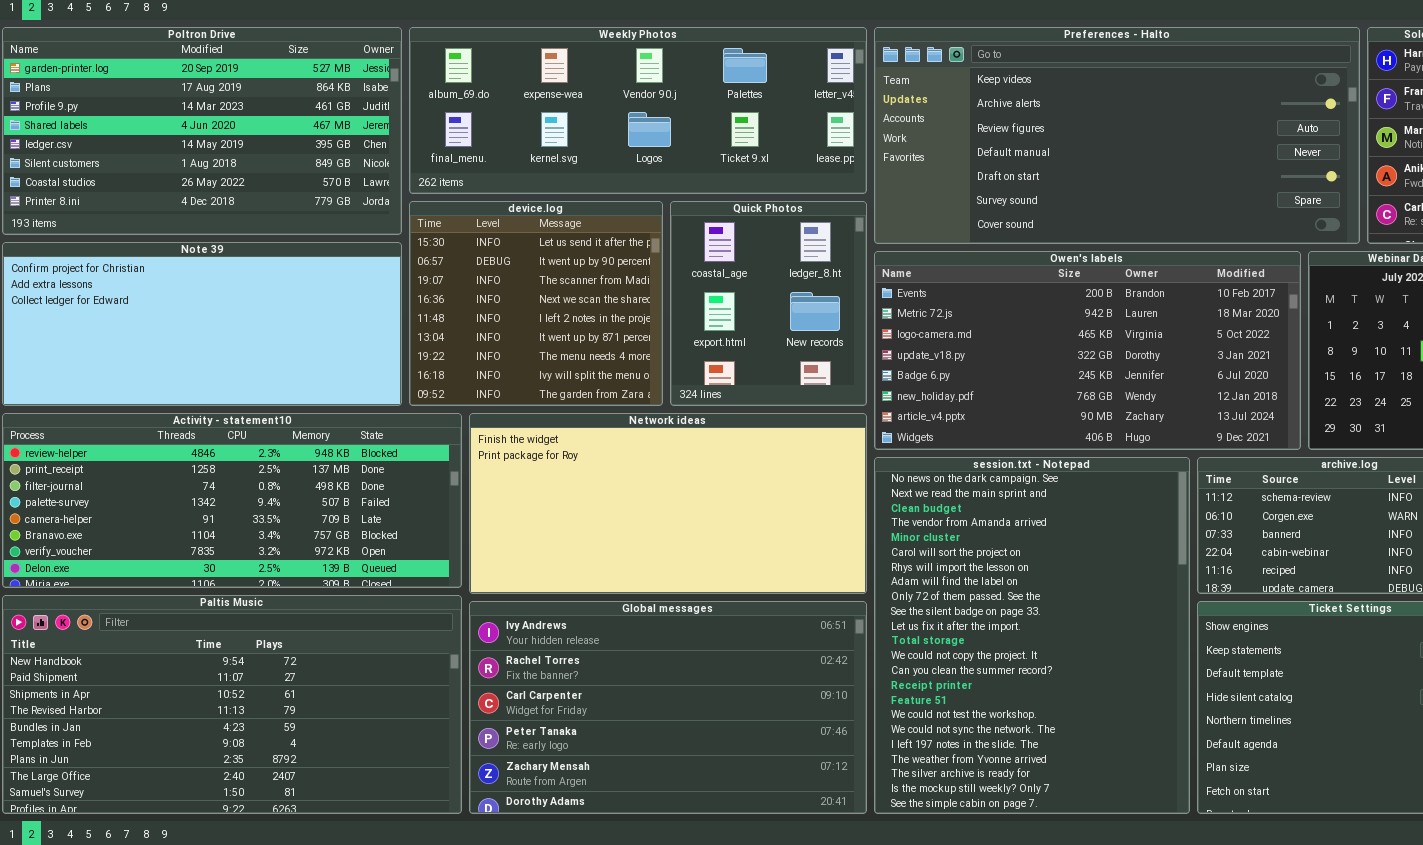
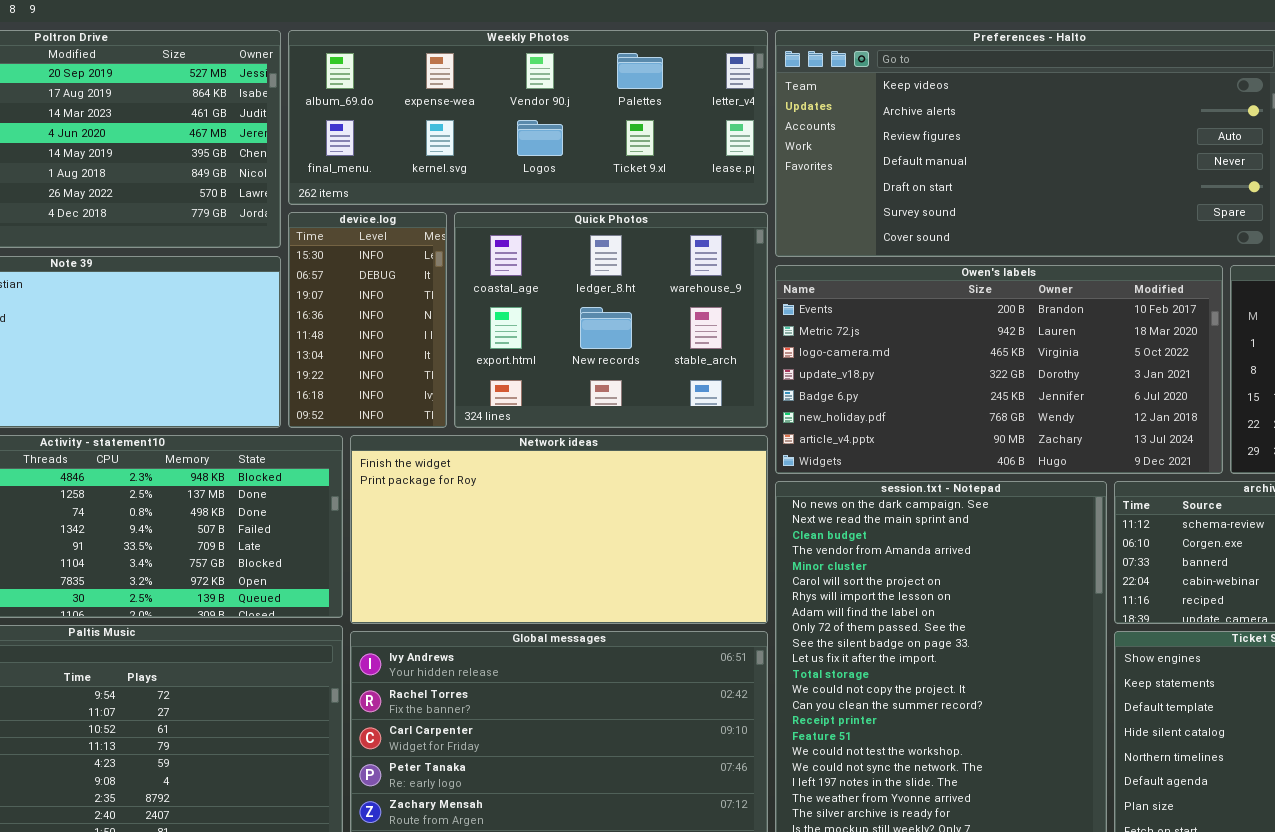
device.log: [409,201,663,406] -> [288,212,447,428], resized
Quick Photos: [670,201,867,406] -> [454,212,768,428], resized

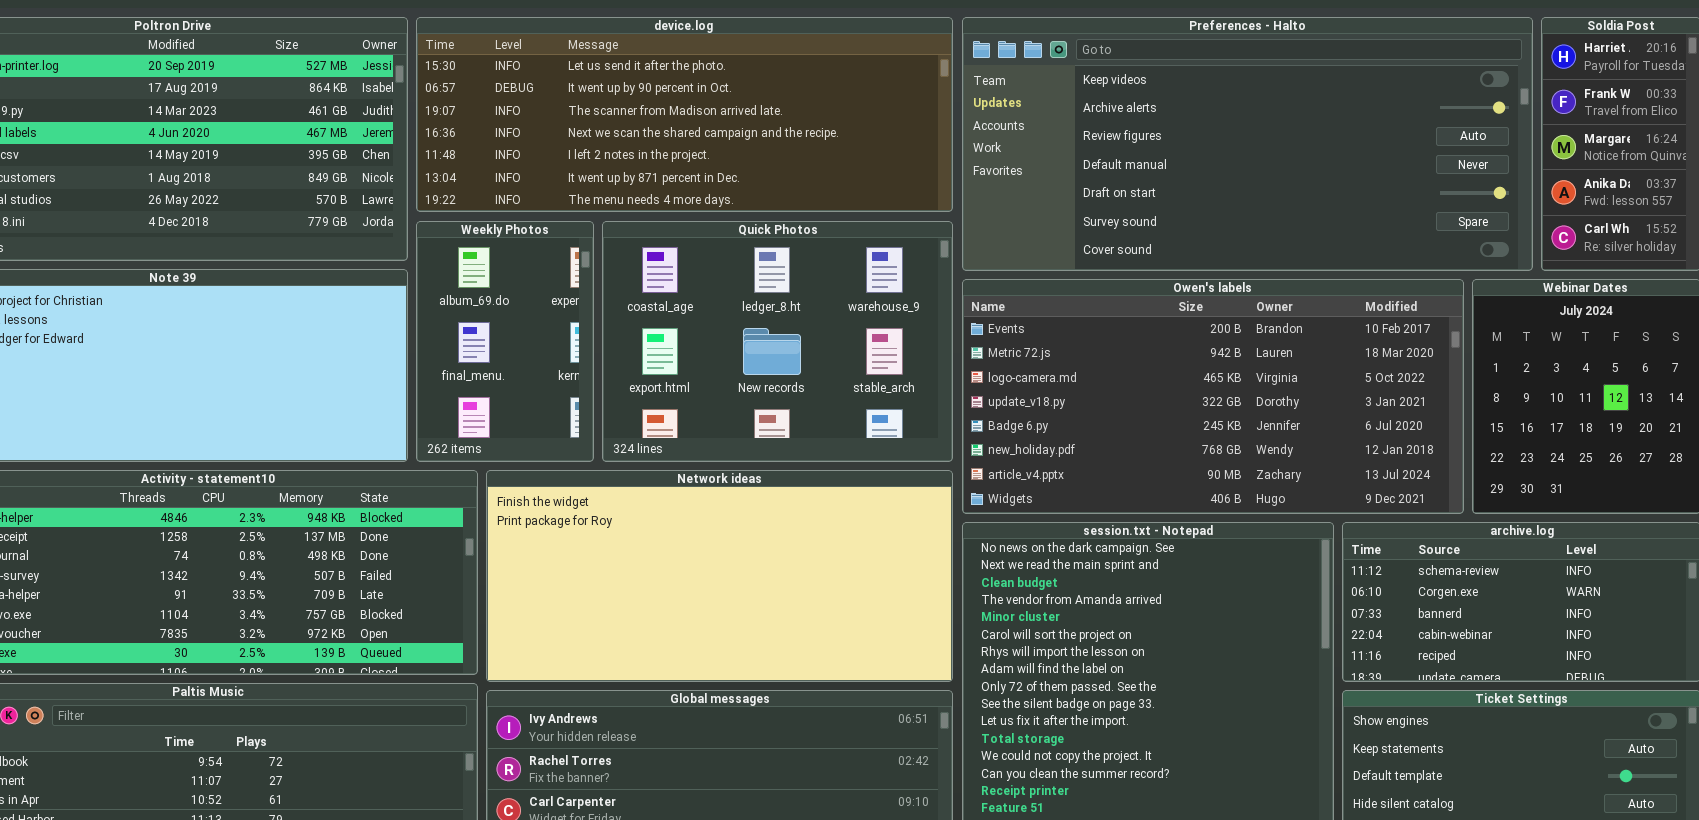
Weekly Photos: [288,30,768,205] -> [416,221,594,462], moved, resized
device.log: [288,212,447,428] -> [416,17,953,212], moved, resized

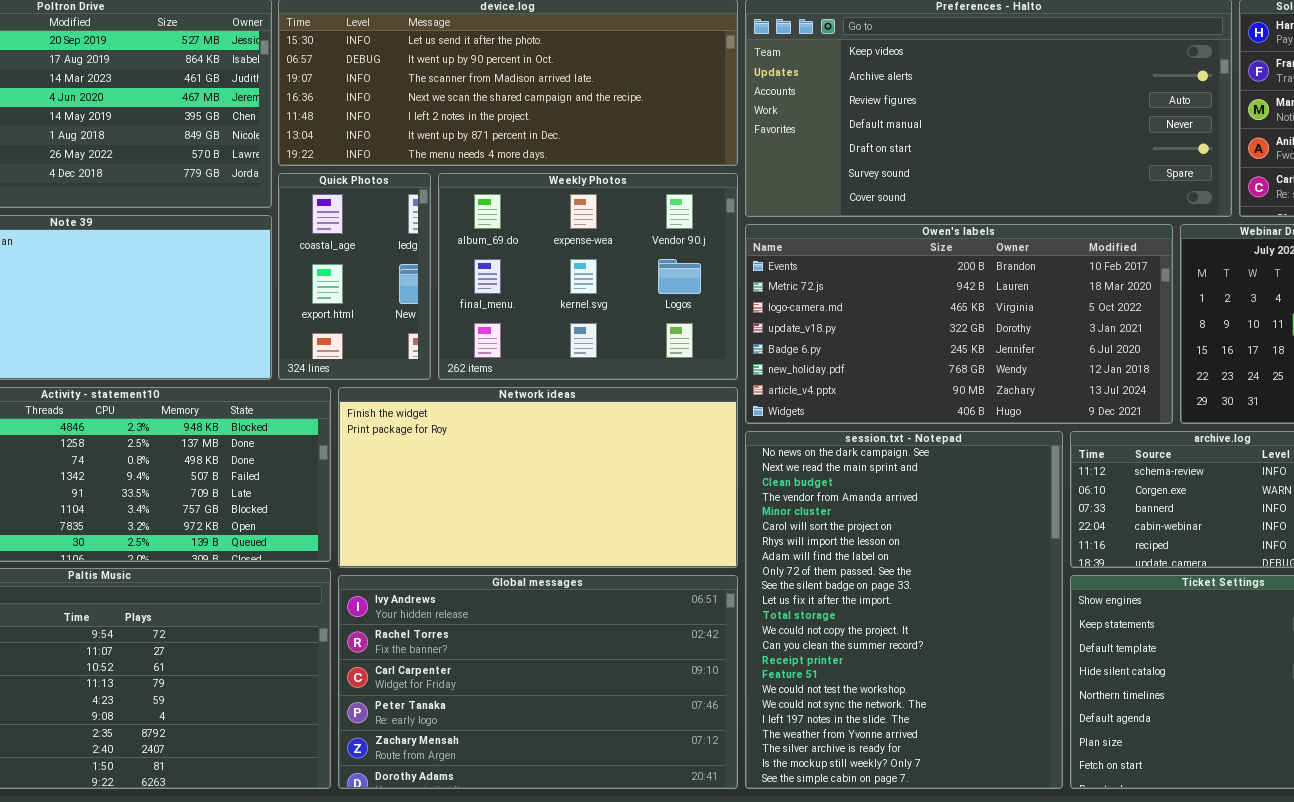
Weekly Photos: [416,221,594,462] -> [438,173,738,380], moved, resized
Quick Photos: [602,221,953,462] -> [278,173,431,380], moved, resized

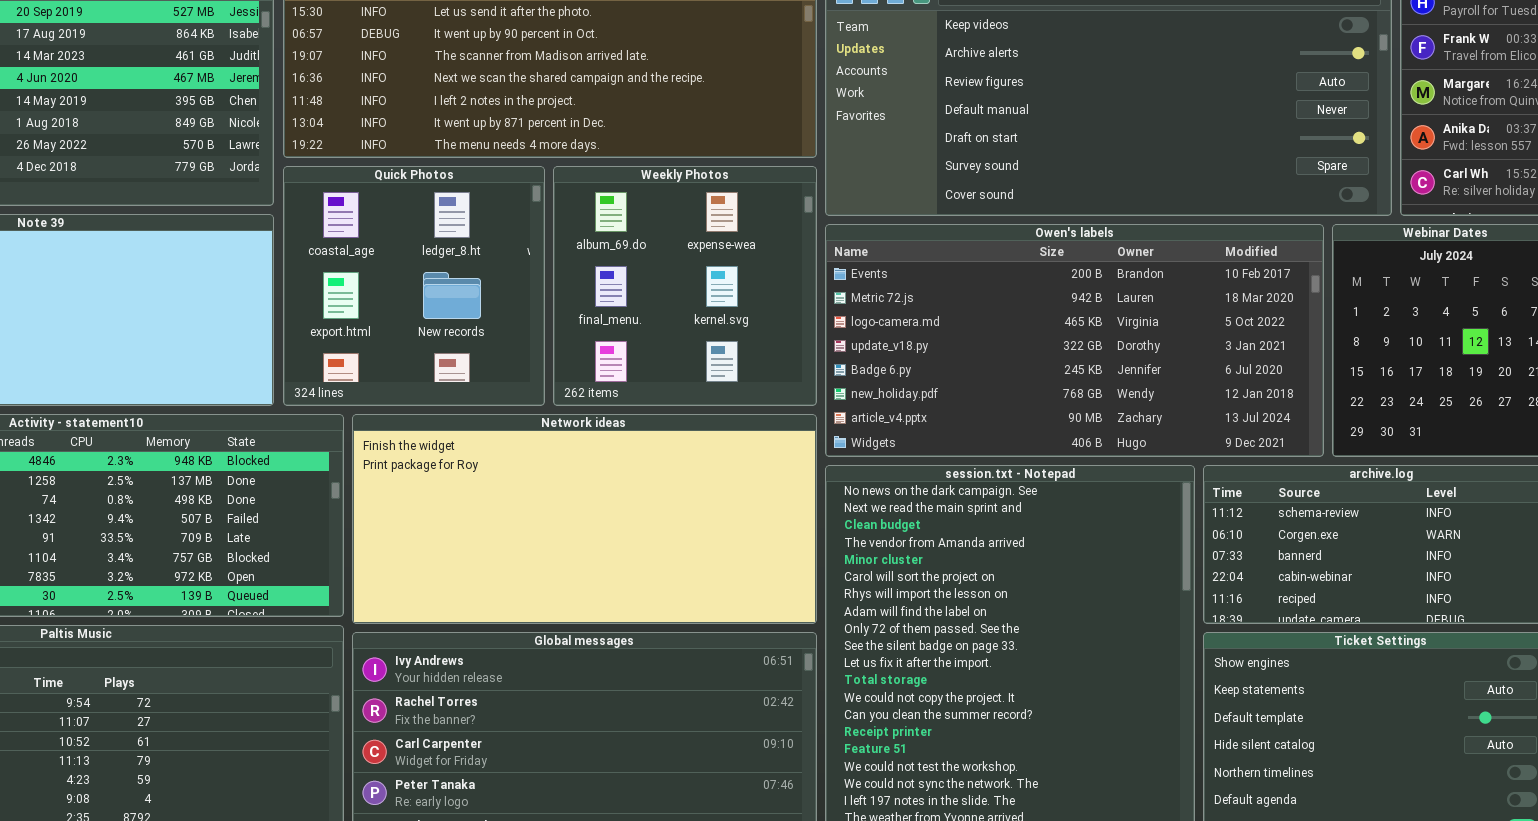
Quick Photos: [278,173,431,380] -> [283,166,545,406], resized
Weekly Photos: [438,173,738,380] -> [553,166,817,406], resized

